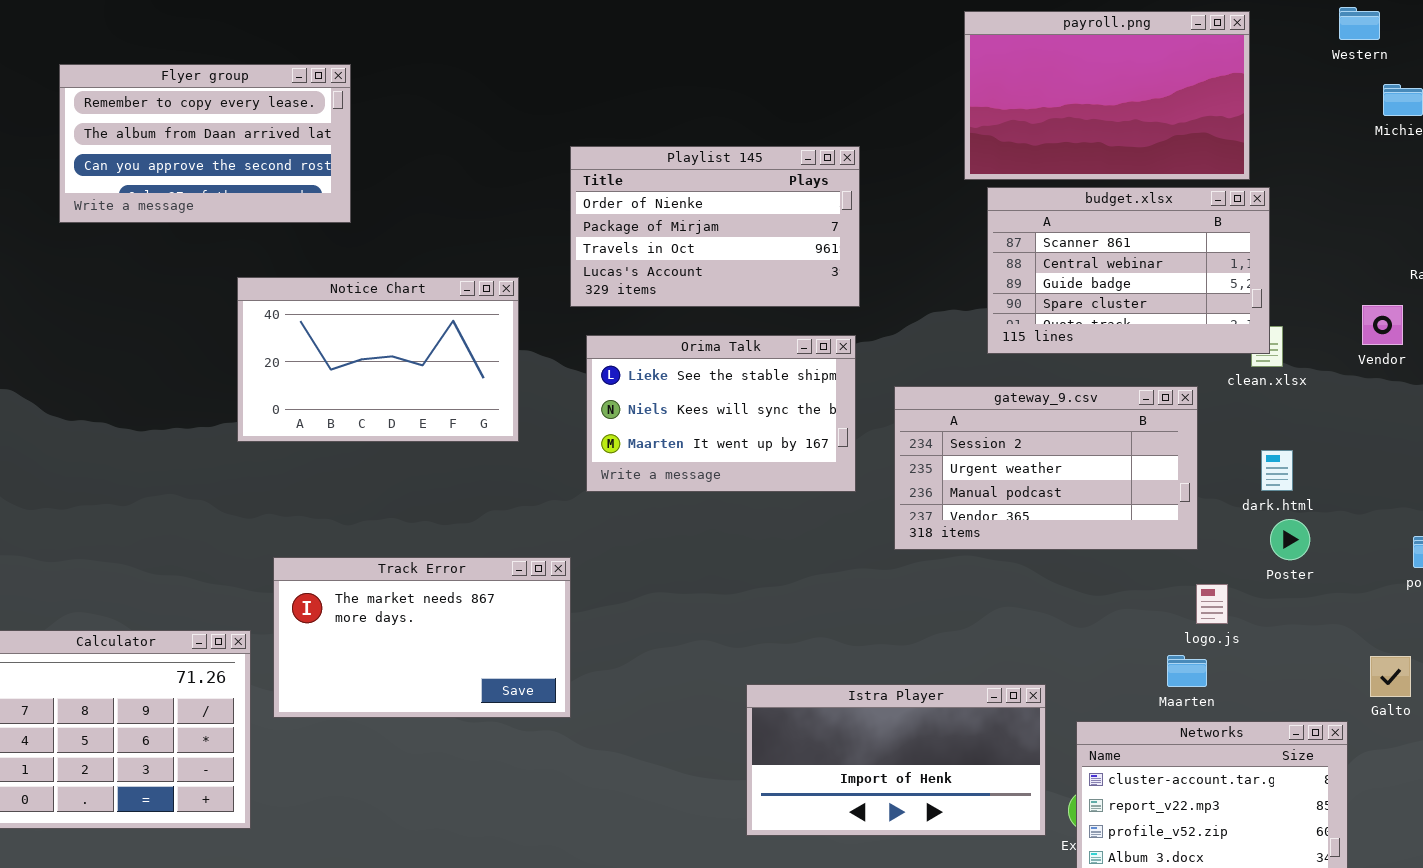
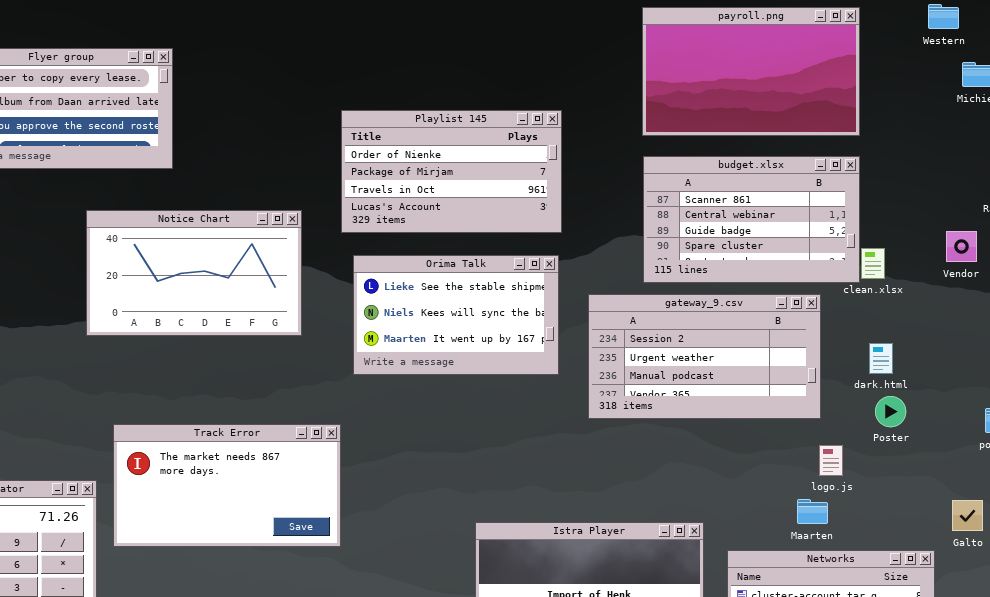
budget.xlsx: [987,187,1270,354] -> [643,156,860,283], moved

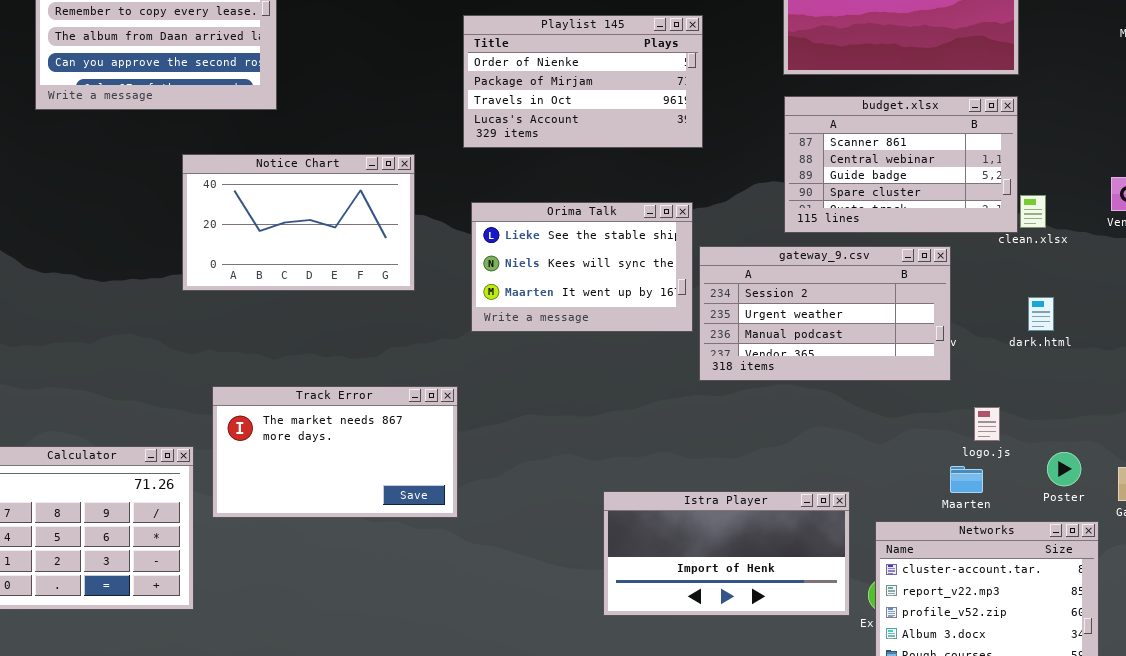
Playlist 145: [341,110,562,233] -> [463,15,703,148], moved
gateway_9.csv: [588,294,821,419] -> [699,246,951,381], moved
Poster: [875,396,906,427] -> [1047,452,1081,486], moved

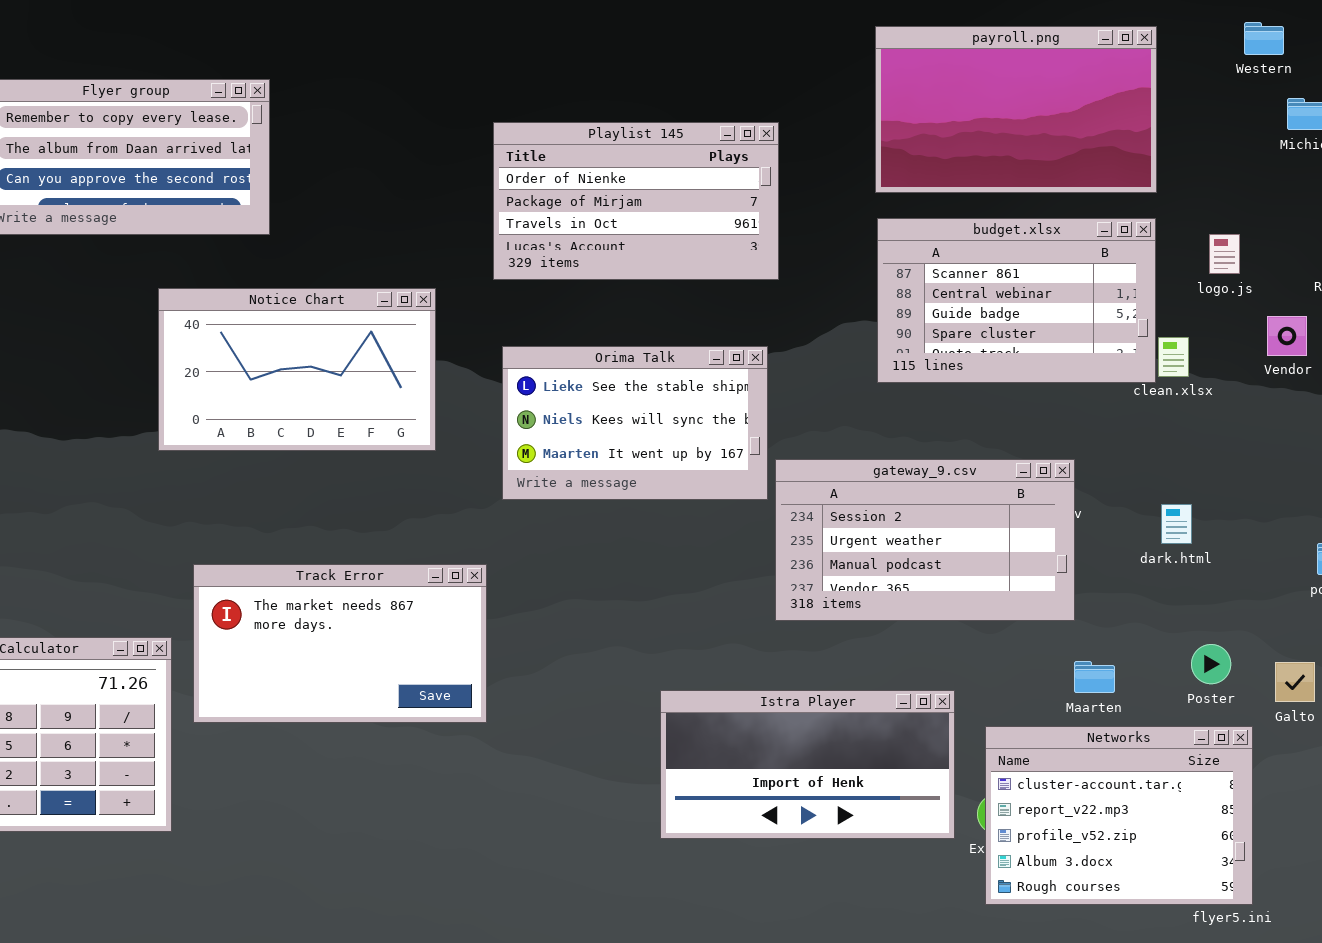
gateway_9.csv: [699,246,951,381] -> [775,459,1075,621], moved
dark.html: [1028,297,1054,331] -> [1161,504,1192,544], moved
logo.js: [974,407,1000,441] -> [1209,234,1240,274], moved

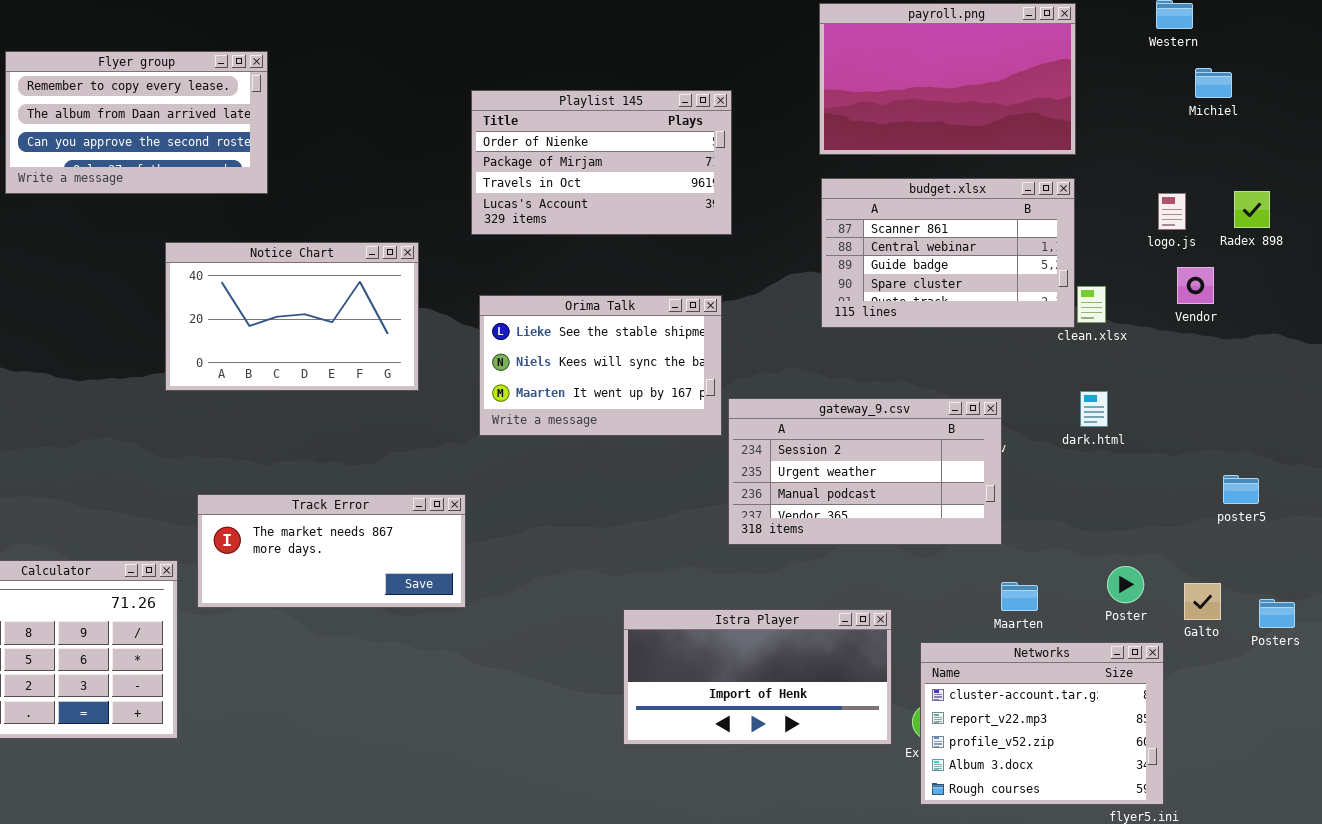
logo.js: [1209,234,1240,274] -> [1158,193,1186,230], moved
dark.html: [1161,504,1192,544] -> [1080,391,1108,427], moved
Track Error: [193,564,487,723] -> [197,494,466,608], resized

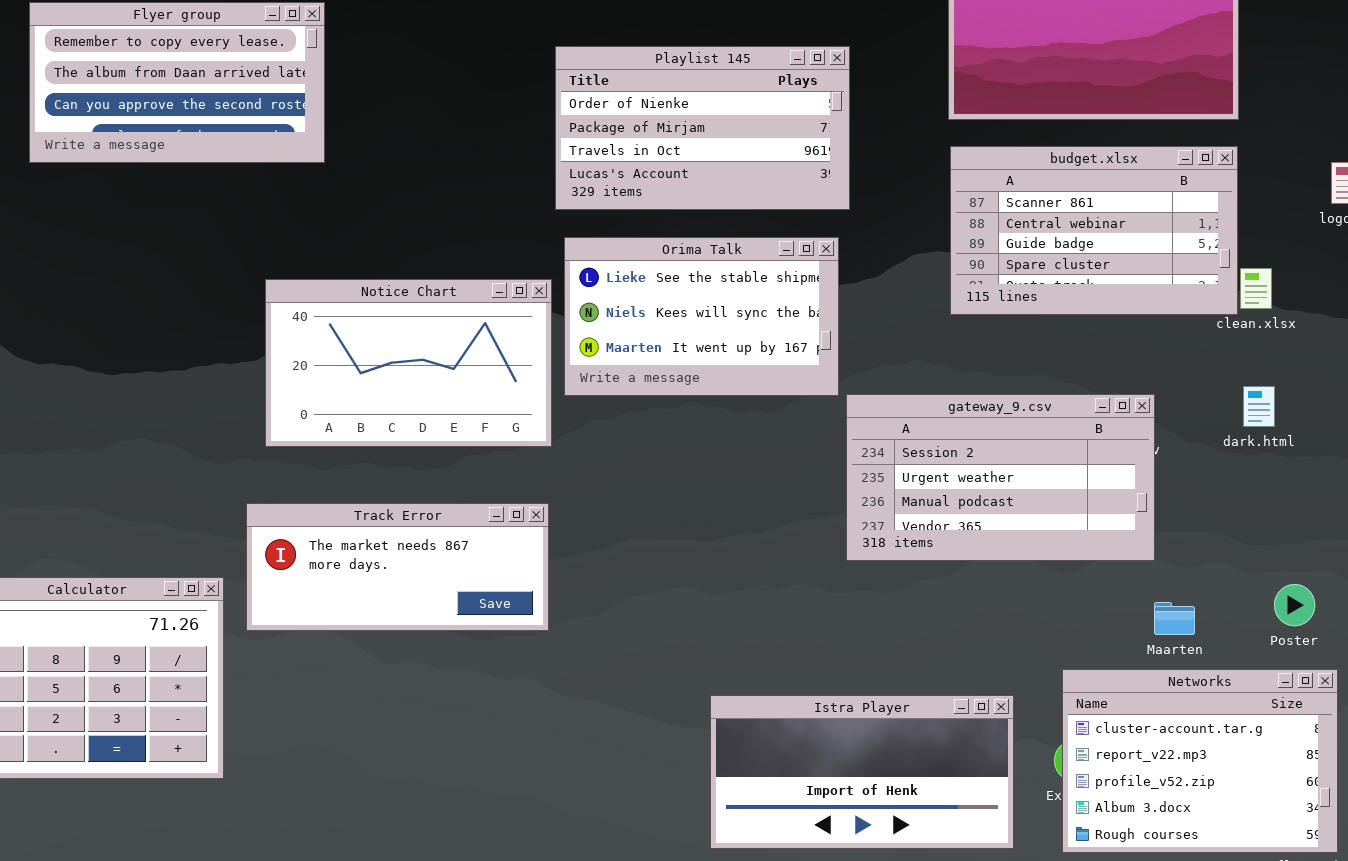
Notice Chart: [165,242,419,391] -> [265,279,552,447], moved
Orima Talk: [479,295,722,436] -> [564,237,839,396], moved
Istra Player: [623,609,892,745] -> [710,695,1014,849], moved

